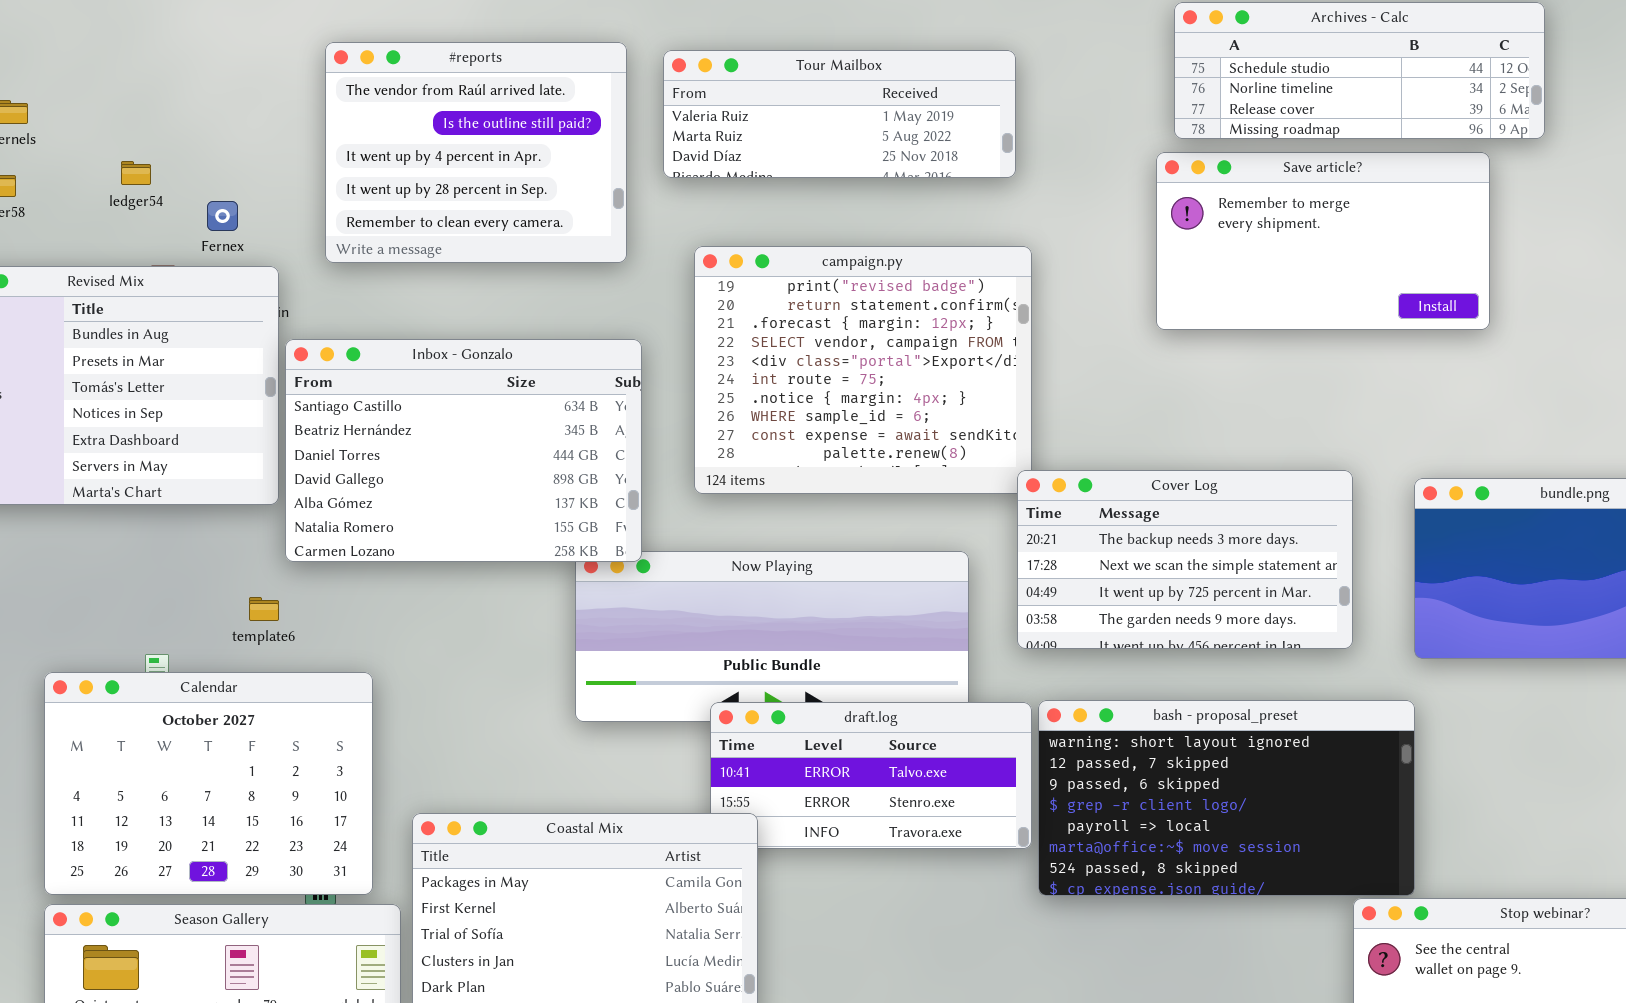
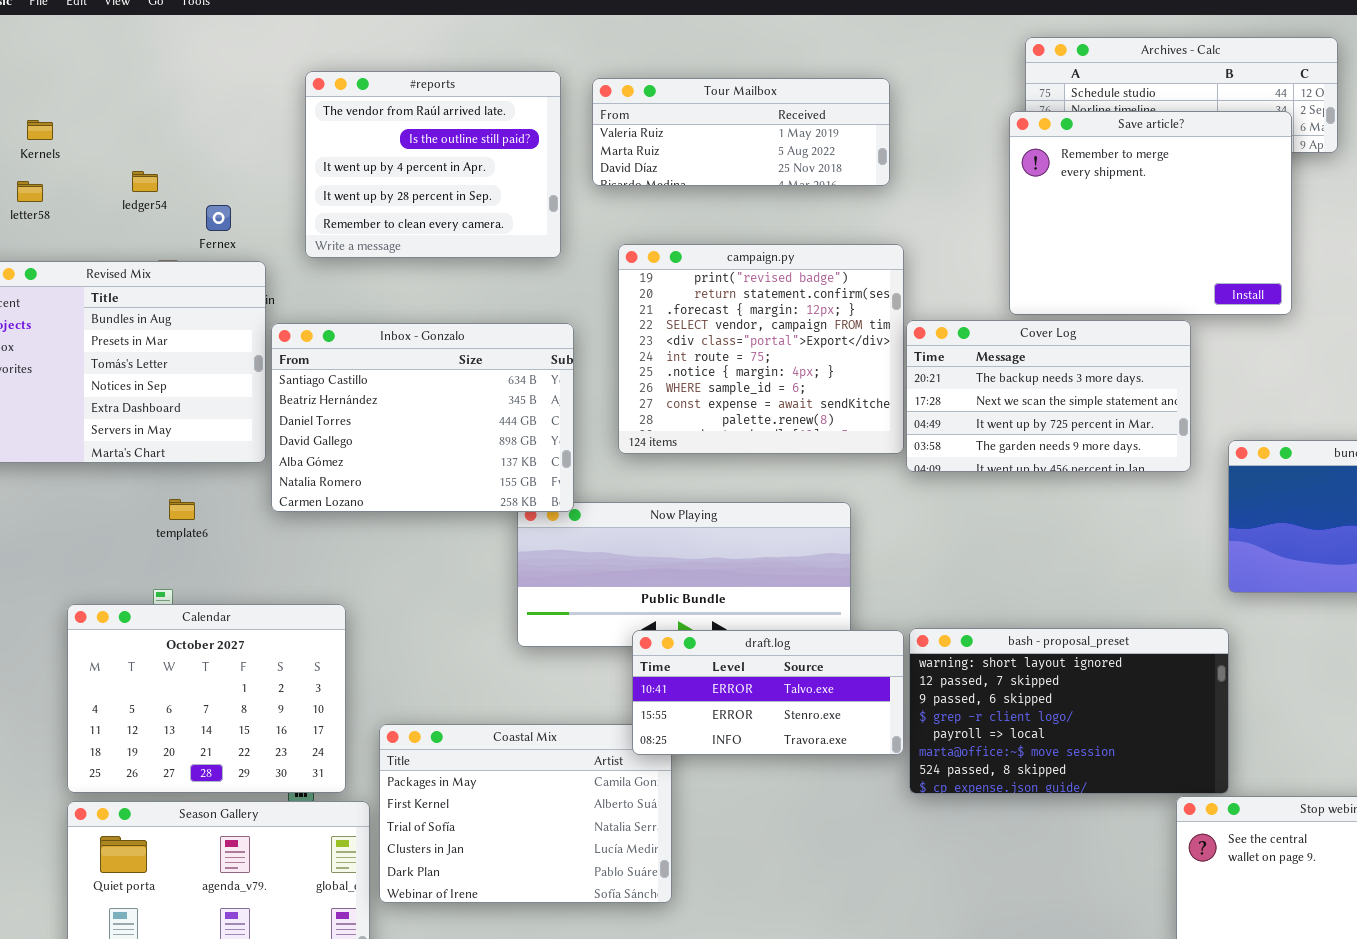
Save article?: [1156,152,1490,330] -> [1009,111,1292,315], resized
Cover Log: [1017,470,1353,649] -> [906,320,1191,472], moved
template6: [249,597,279,621] -> [169,499,195,520], moved
draft.log: [710,702,1032,849] -> [632,630,904,755], raised

